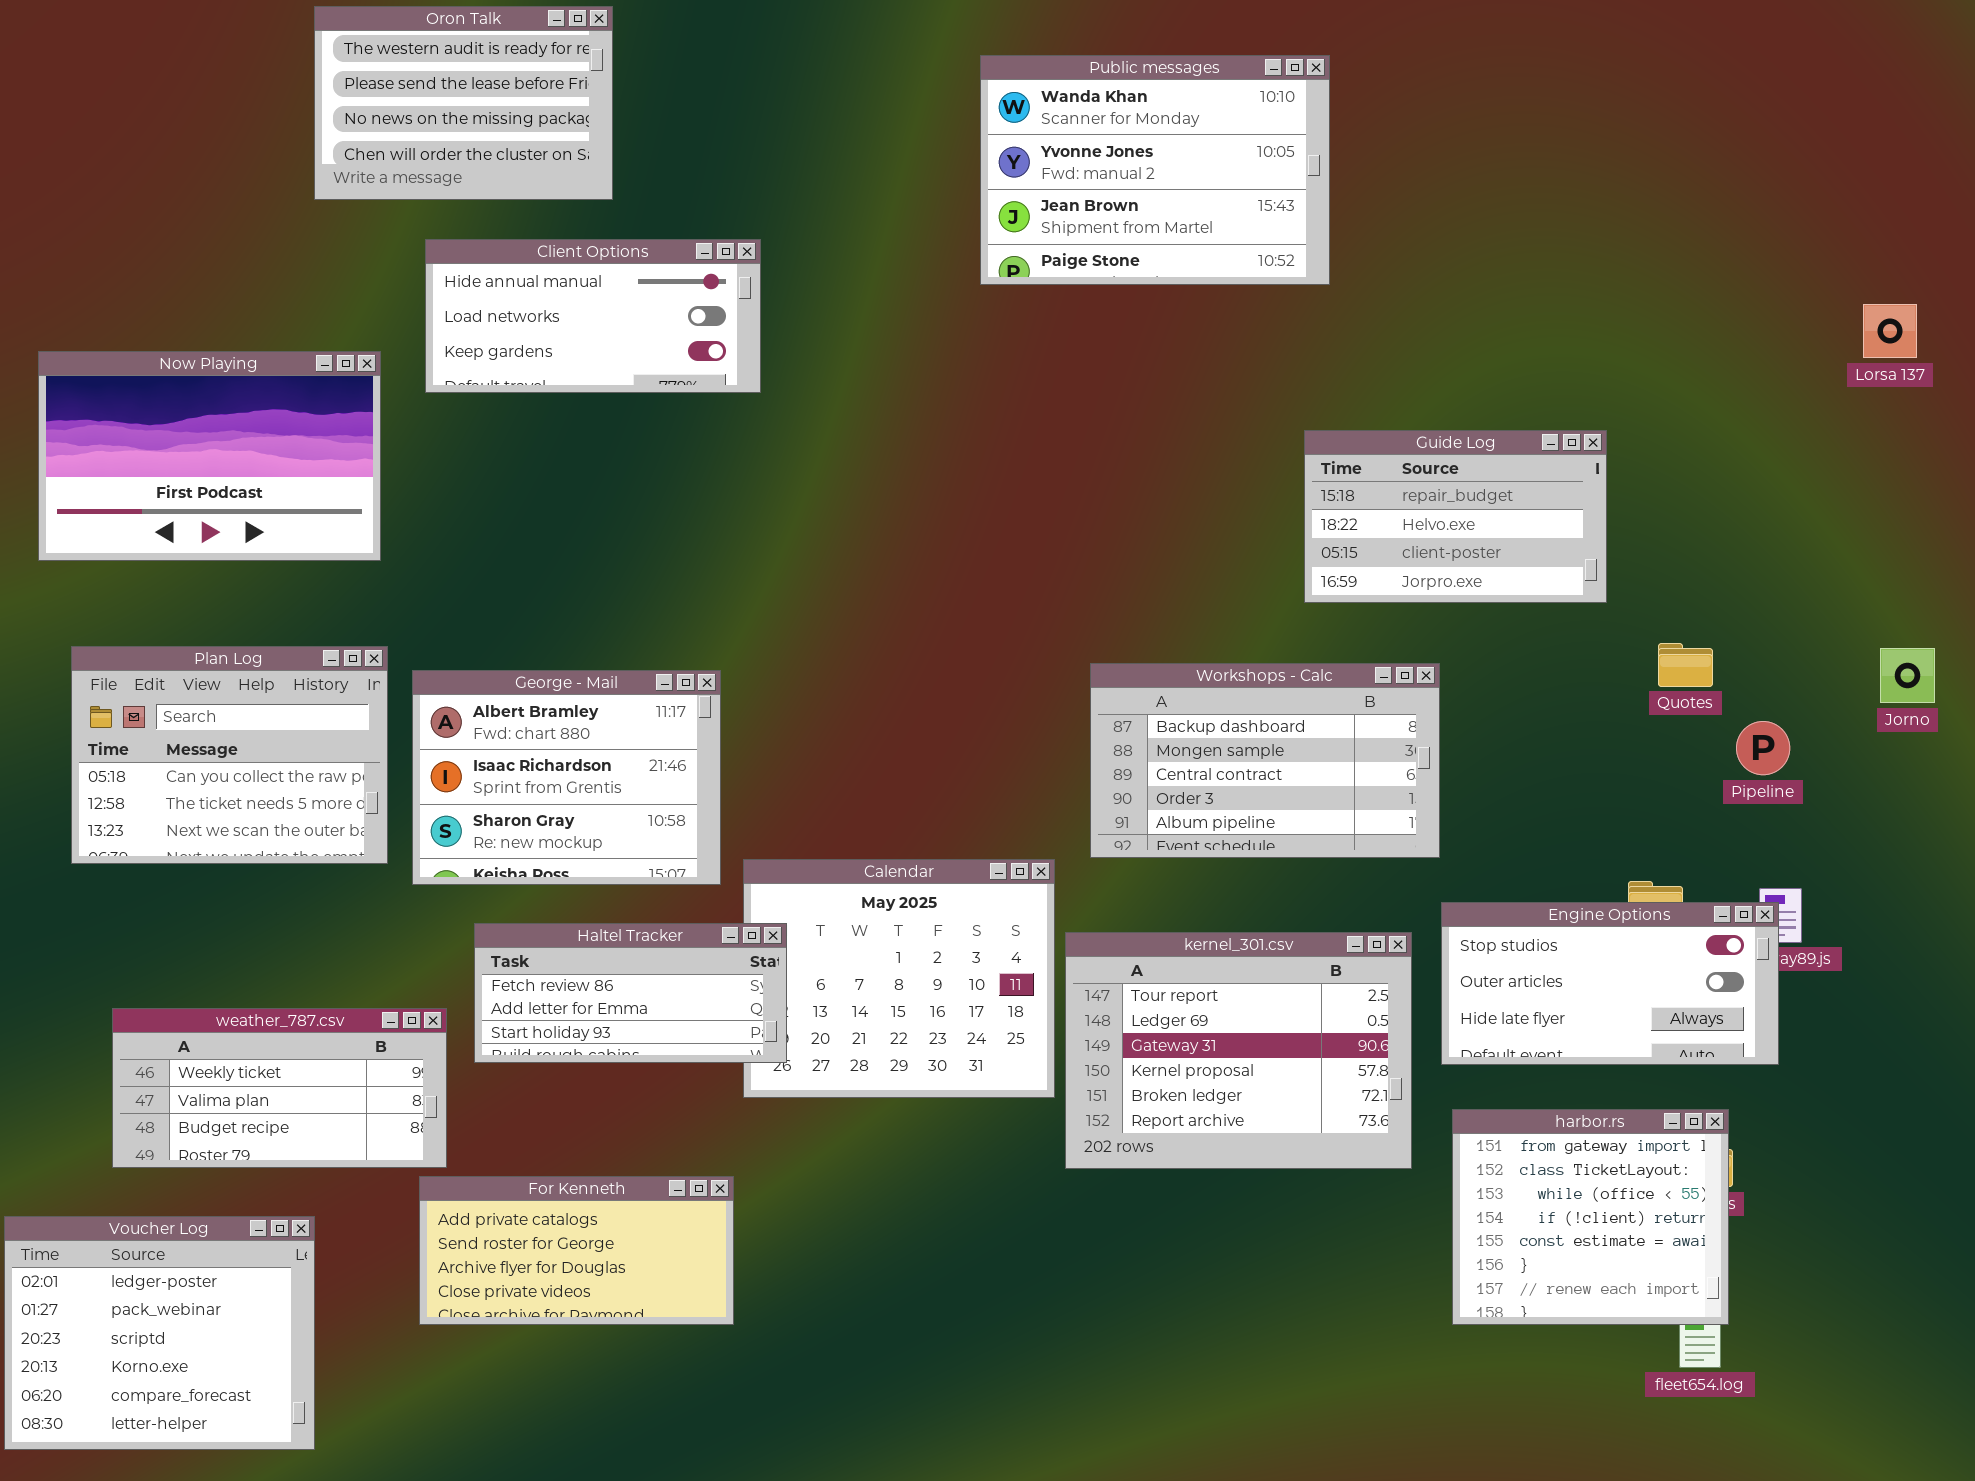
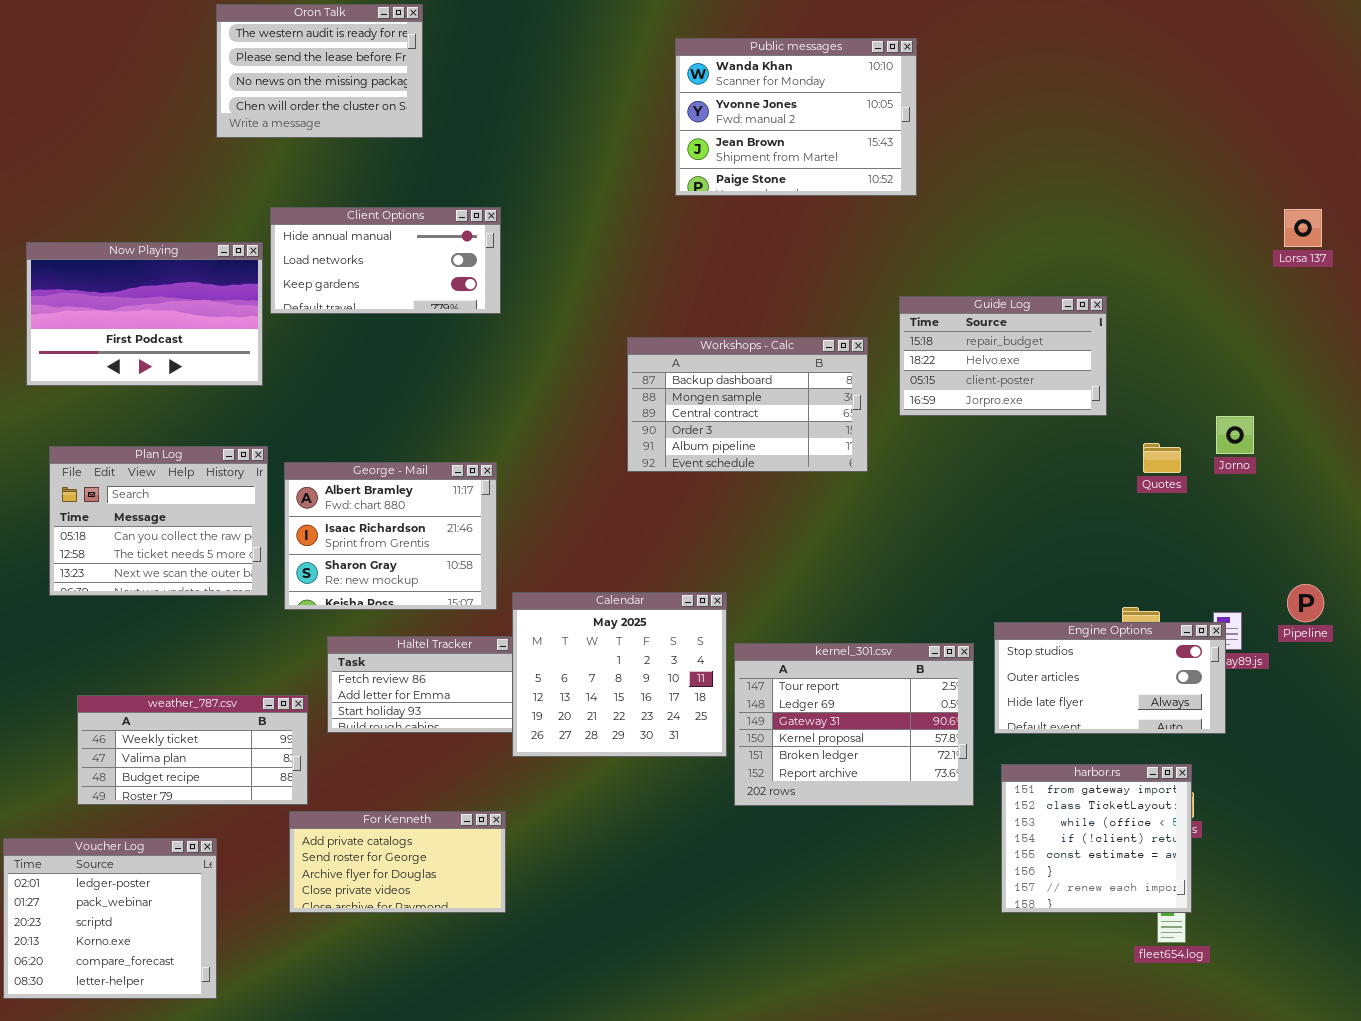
Client Options: [425,239,761,393] -> [270,207,501,314], moved
Jorno: [1880,648,1935,703] -> [1216,416,1254,454], moved
Workshops - Calc: [1090,663,1440,858] -> [627,337,868,472], moved
Pipeline: [1736,721,1790,775] -> [1287,584,1324,622], moved
Calendar: [743,859,1055,1098] -> [512,592,727,757], raised

